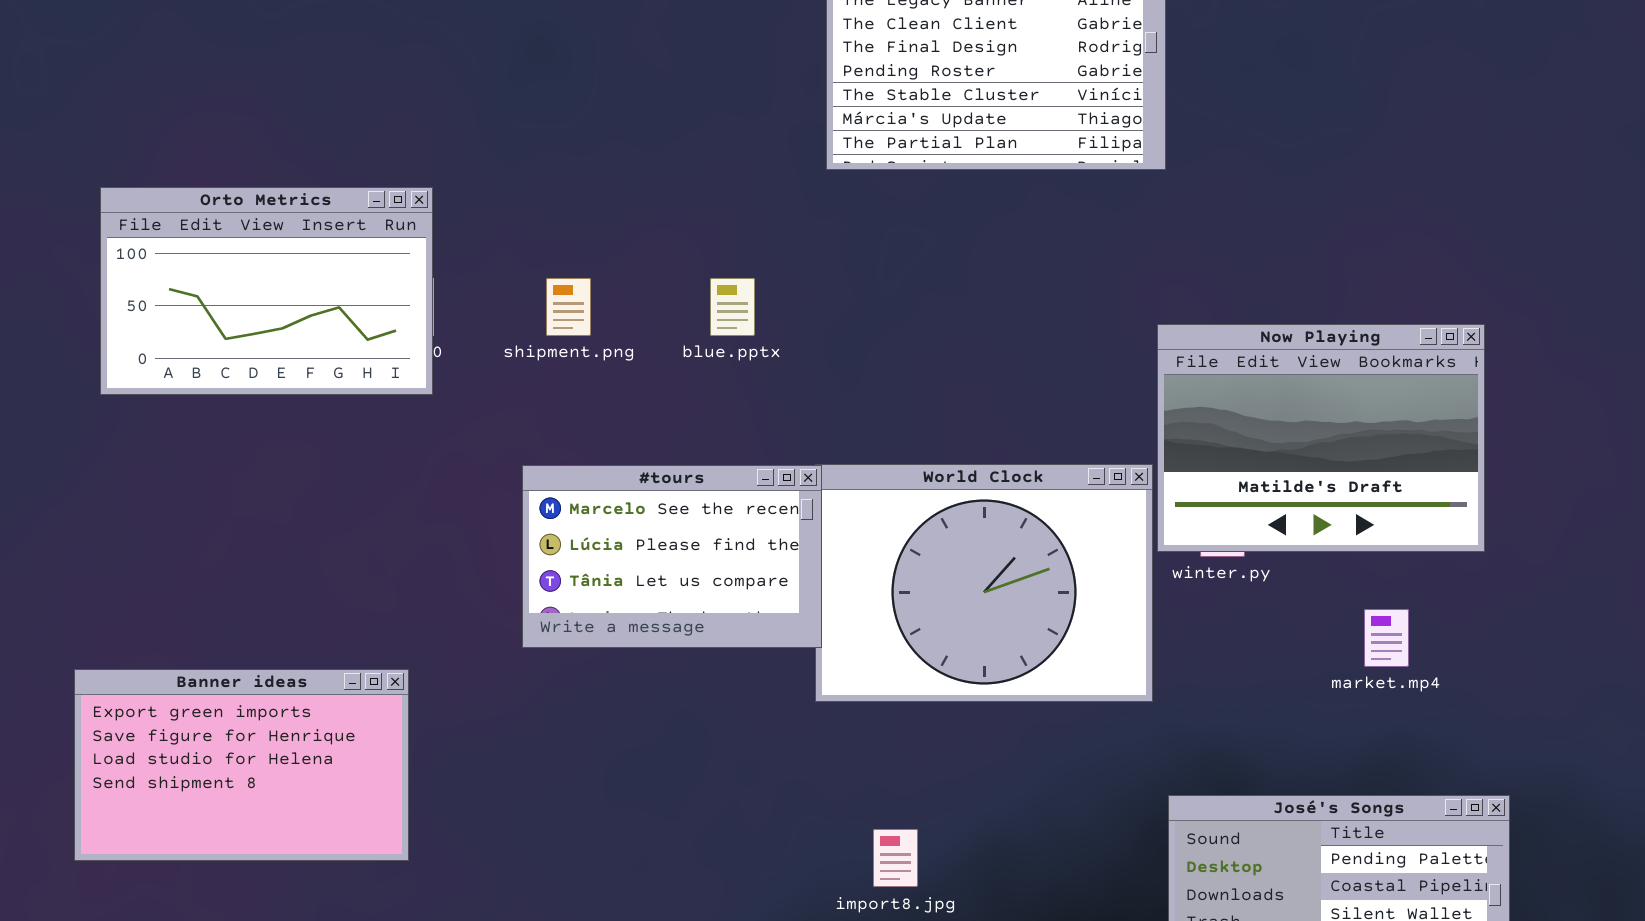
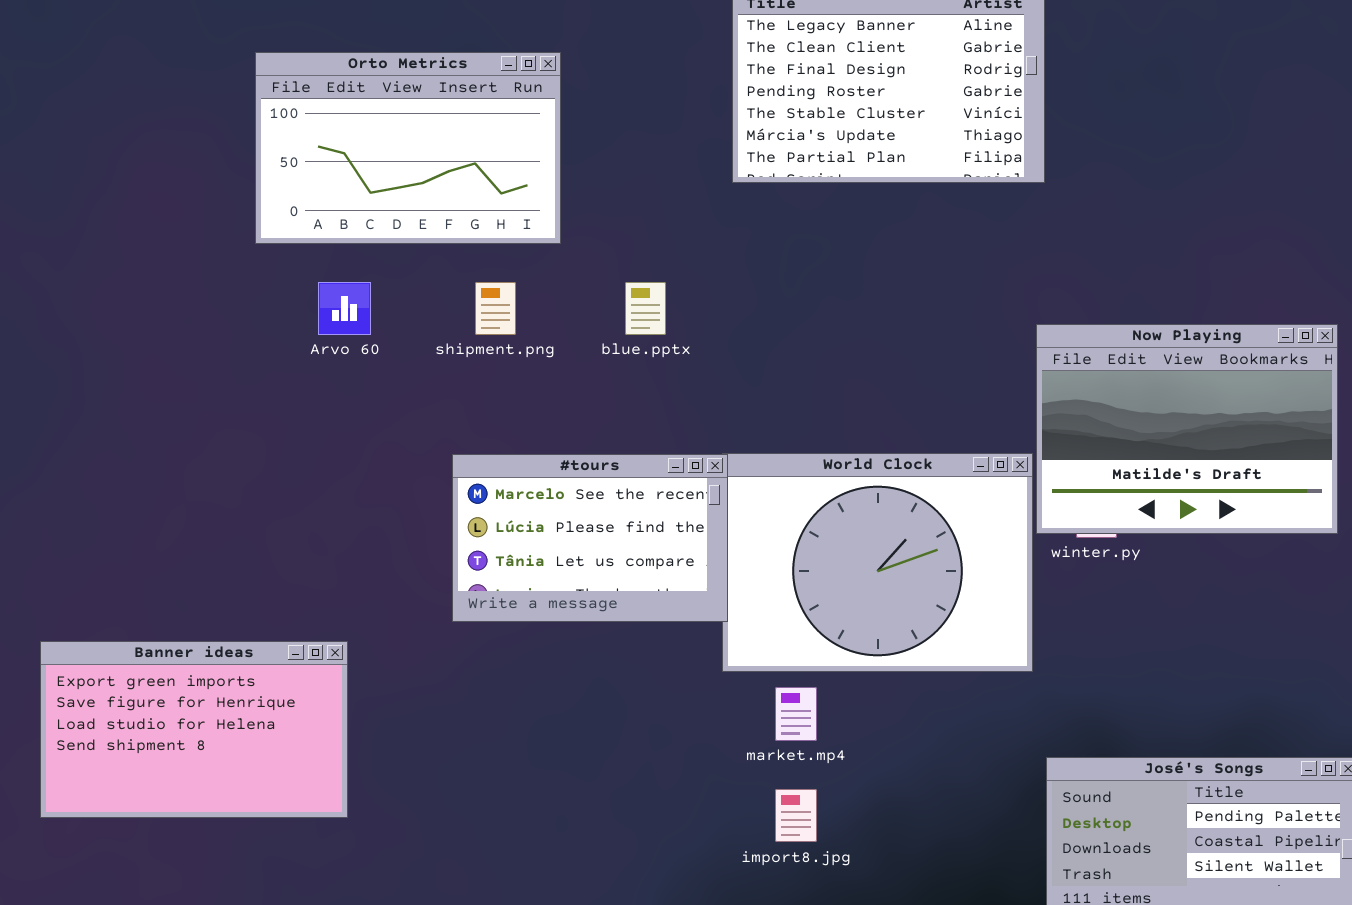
Orto Metrics: [100,187,433,395] -> [255,52,561,244], moved
market.mp4: [1364,609,1409,667] -> [775,687,817,741], moved

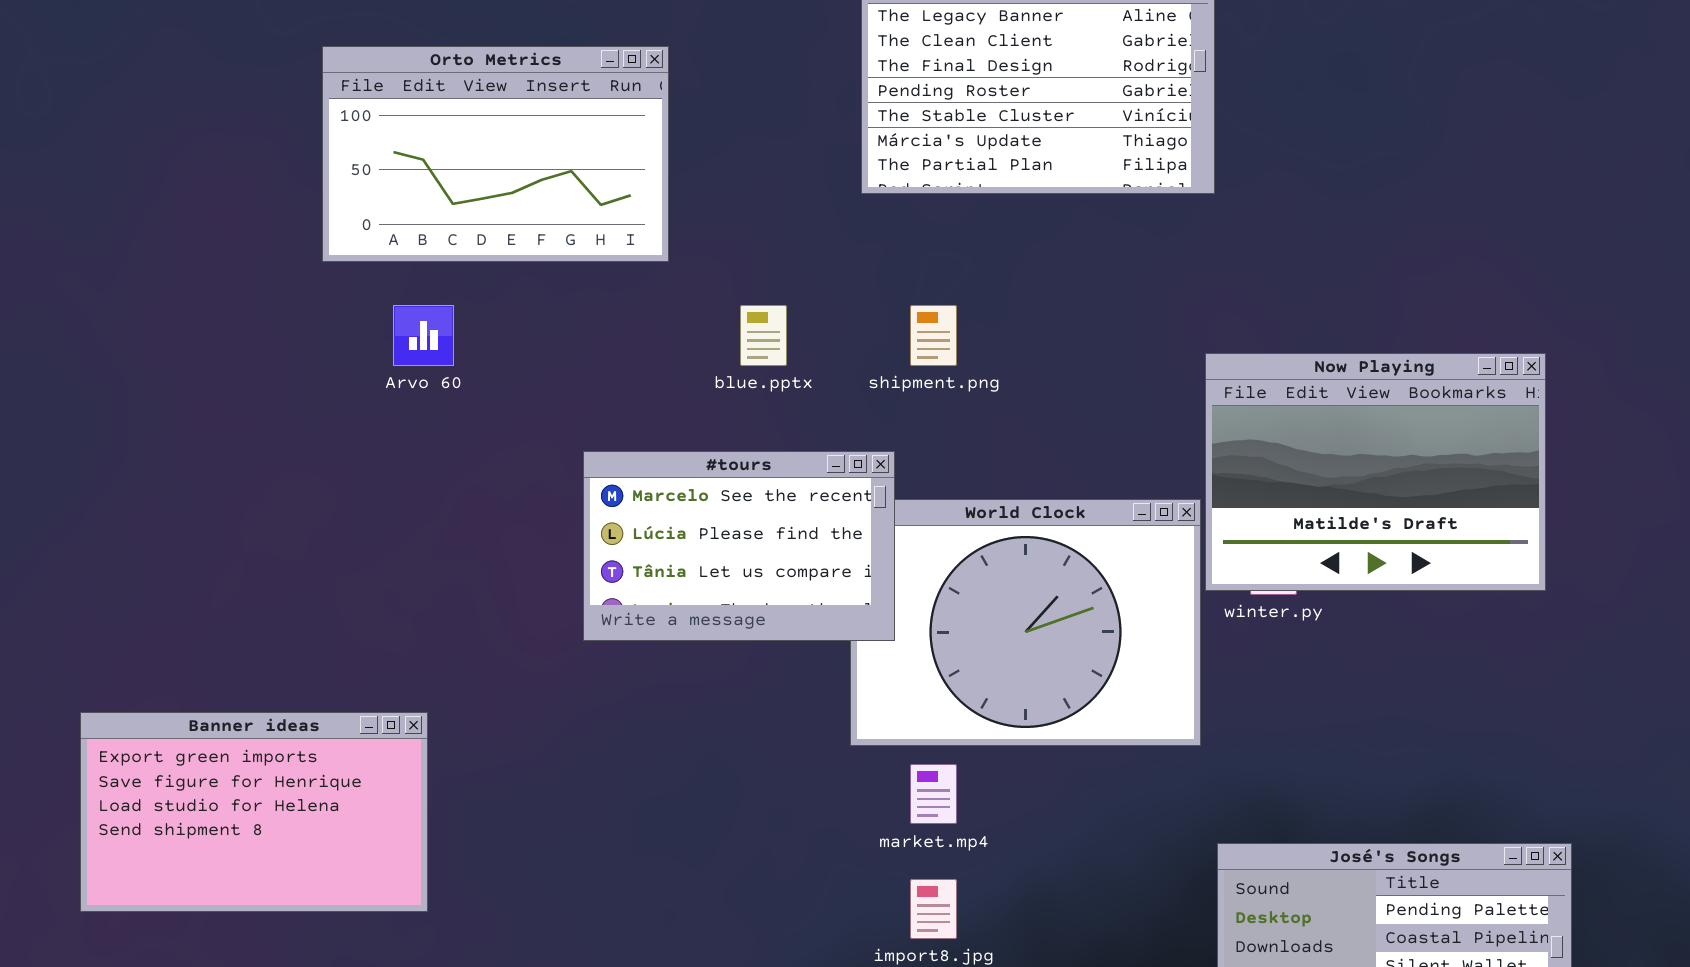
shipment.png: [475,282,516,335] -> [910,305,957,366], moved
#tours: [452,454,728,622] -> [583,451,895,641], moved

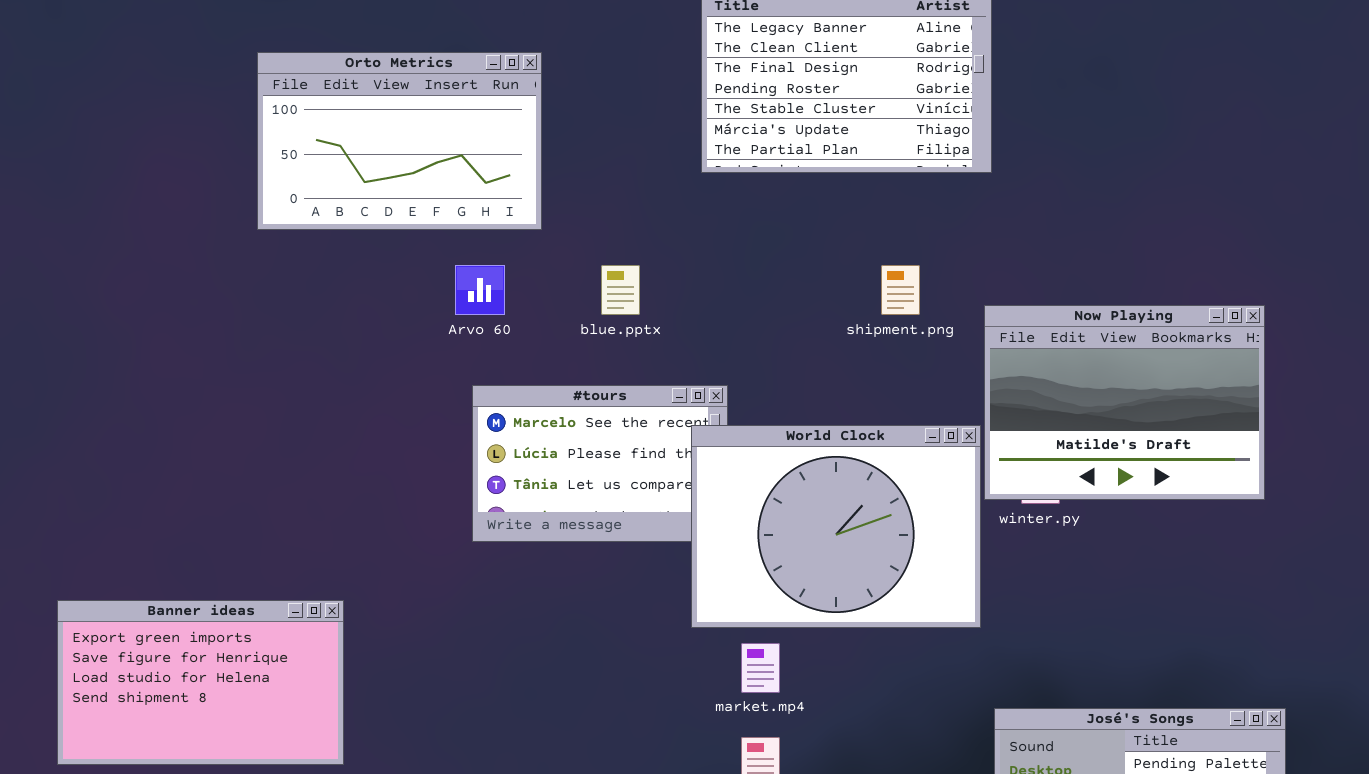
Arvo 60: [393,305,454,366] -> [455,265,505,315], moved
shipment.png: [910,305,957,366] -> [881,265,920,315], moved
World Clock: [850,499,1201,746] -> [691,425,981,628], raised

